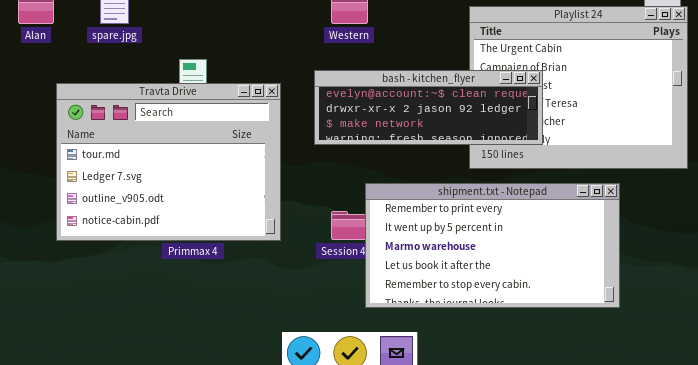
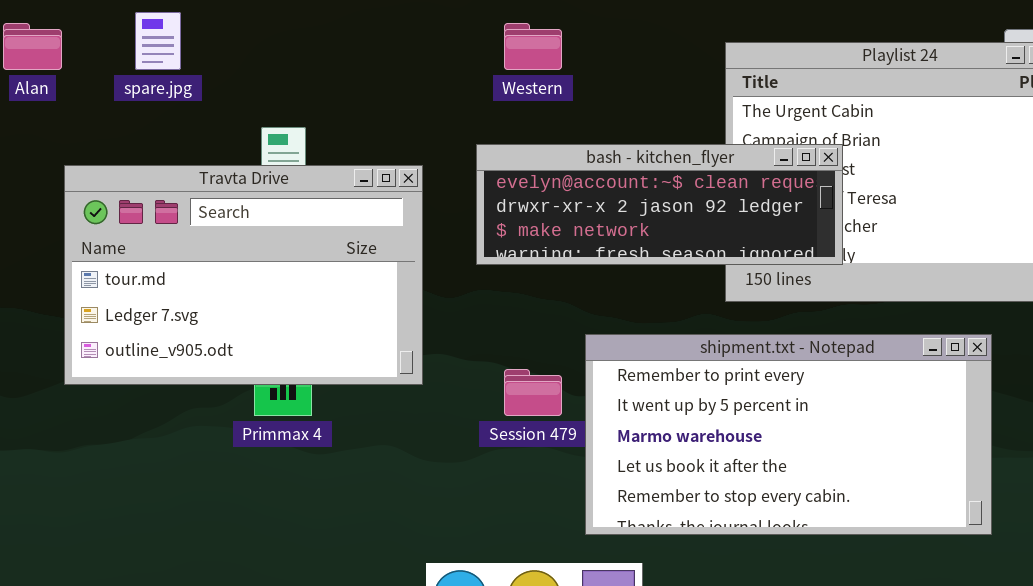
Travta Drive: [56,83,281,241] -> [64,165,423,385], resized
shipment.txt - Notepad: [365,183,620,308] -> [585,334,992,535], moved

